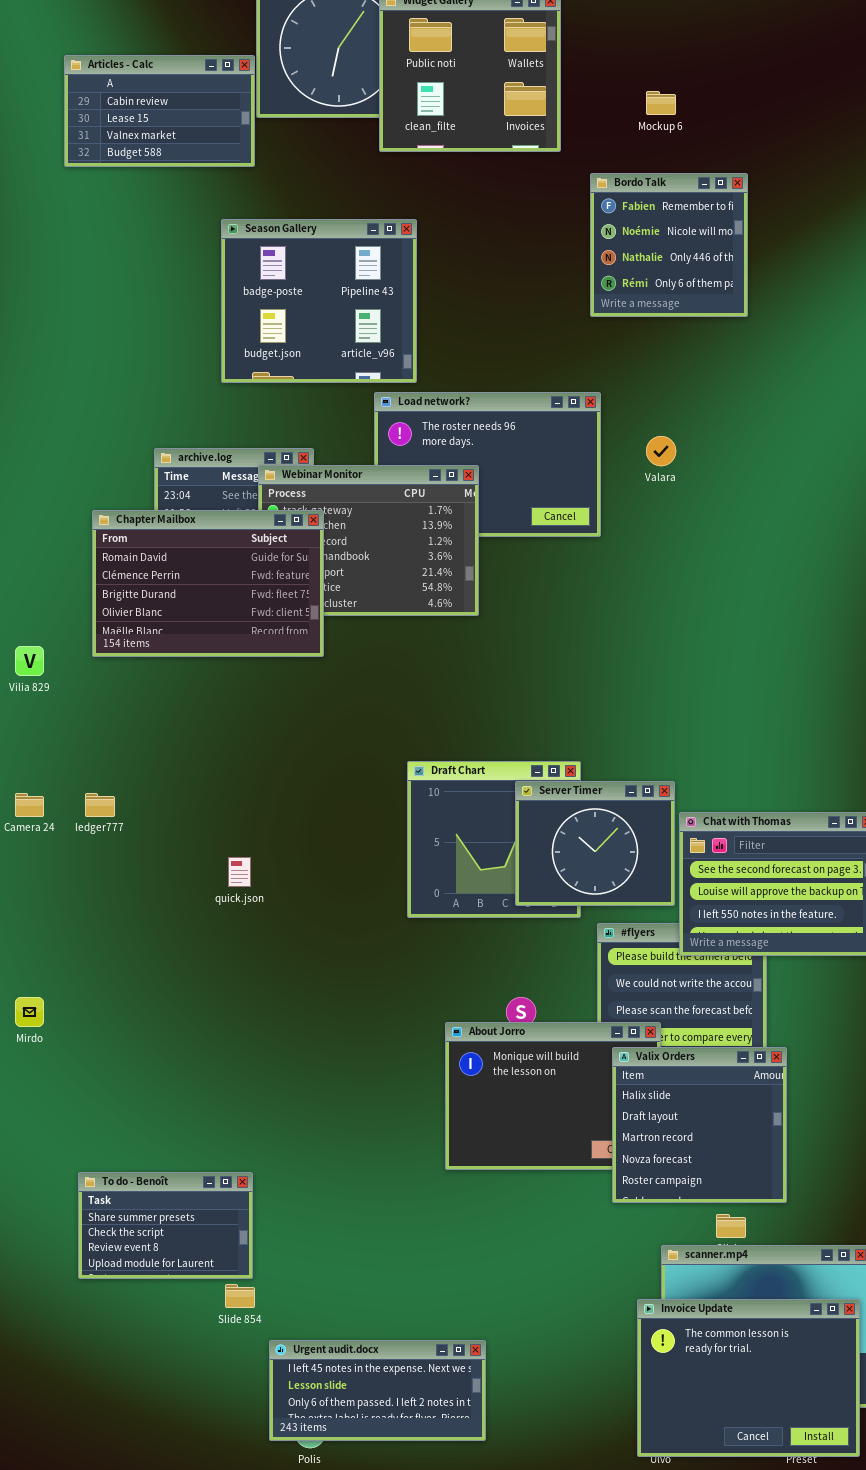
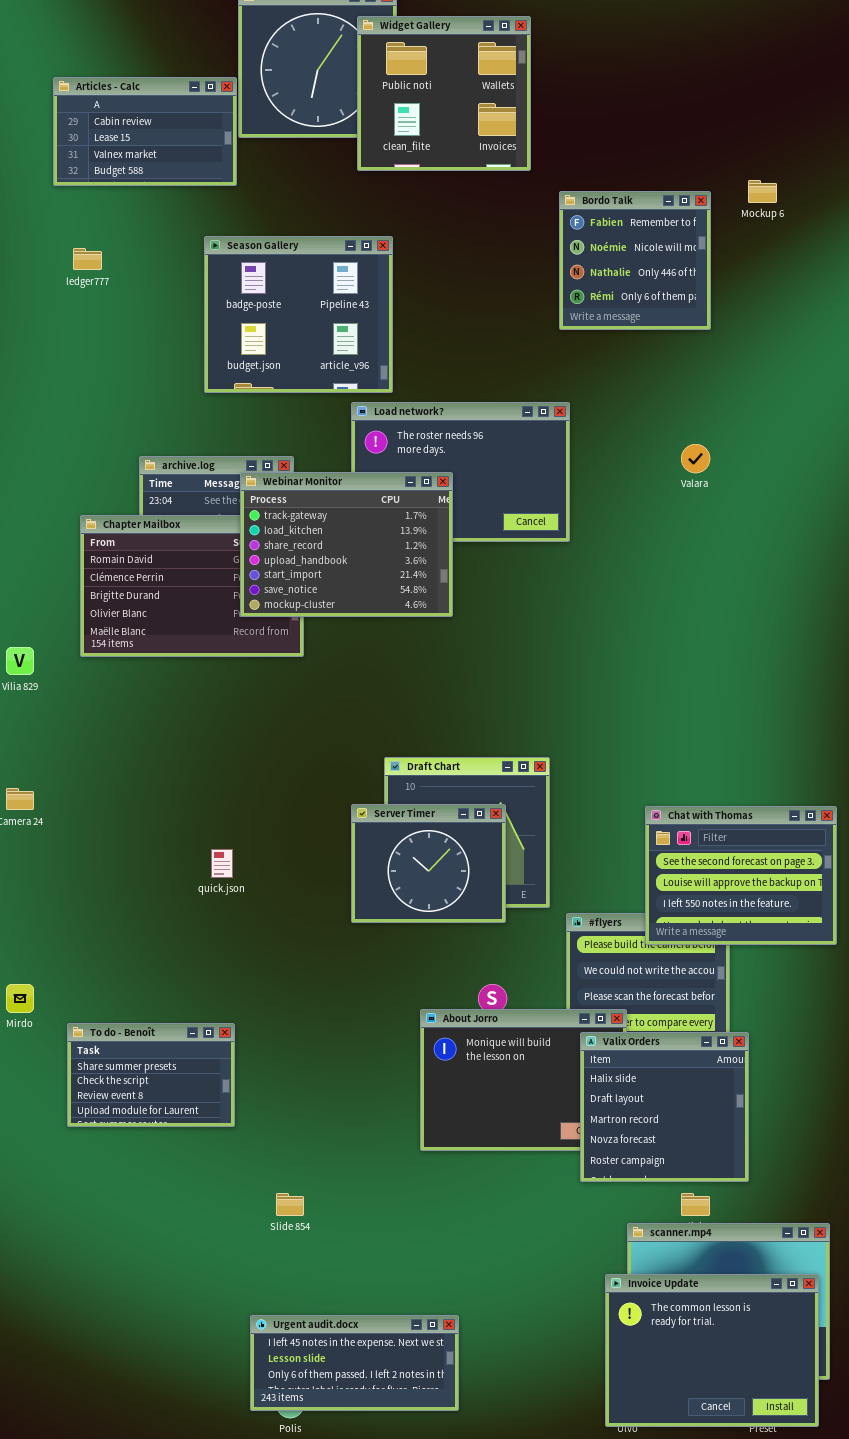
Mockup 6: [646,91,676,115] -> [748,180,777,203], moved
Valara: [646,436,676,466] -> [681,444,710,473], moved
Webinar Monitor: [258,465,479,616] -> [240,472,453,617], raised
Server Timer: [515,781,675,906] -> [351,804,506,923], moved
ledger777: [85,793,115,817] -> [73,248,102,270], moved
To do - Benoît: [78,1172,253,1279] -> [67,1023,235,1127], moved
Slide 854: [225,1284,255,1308] -> [276,1193,304,1216], moved

